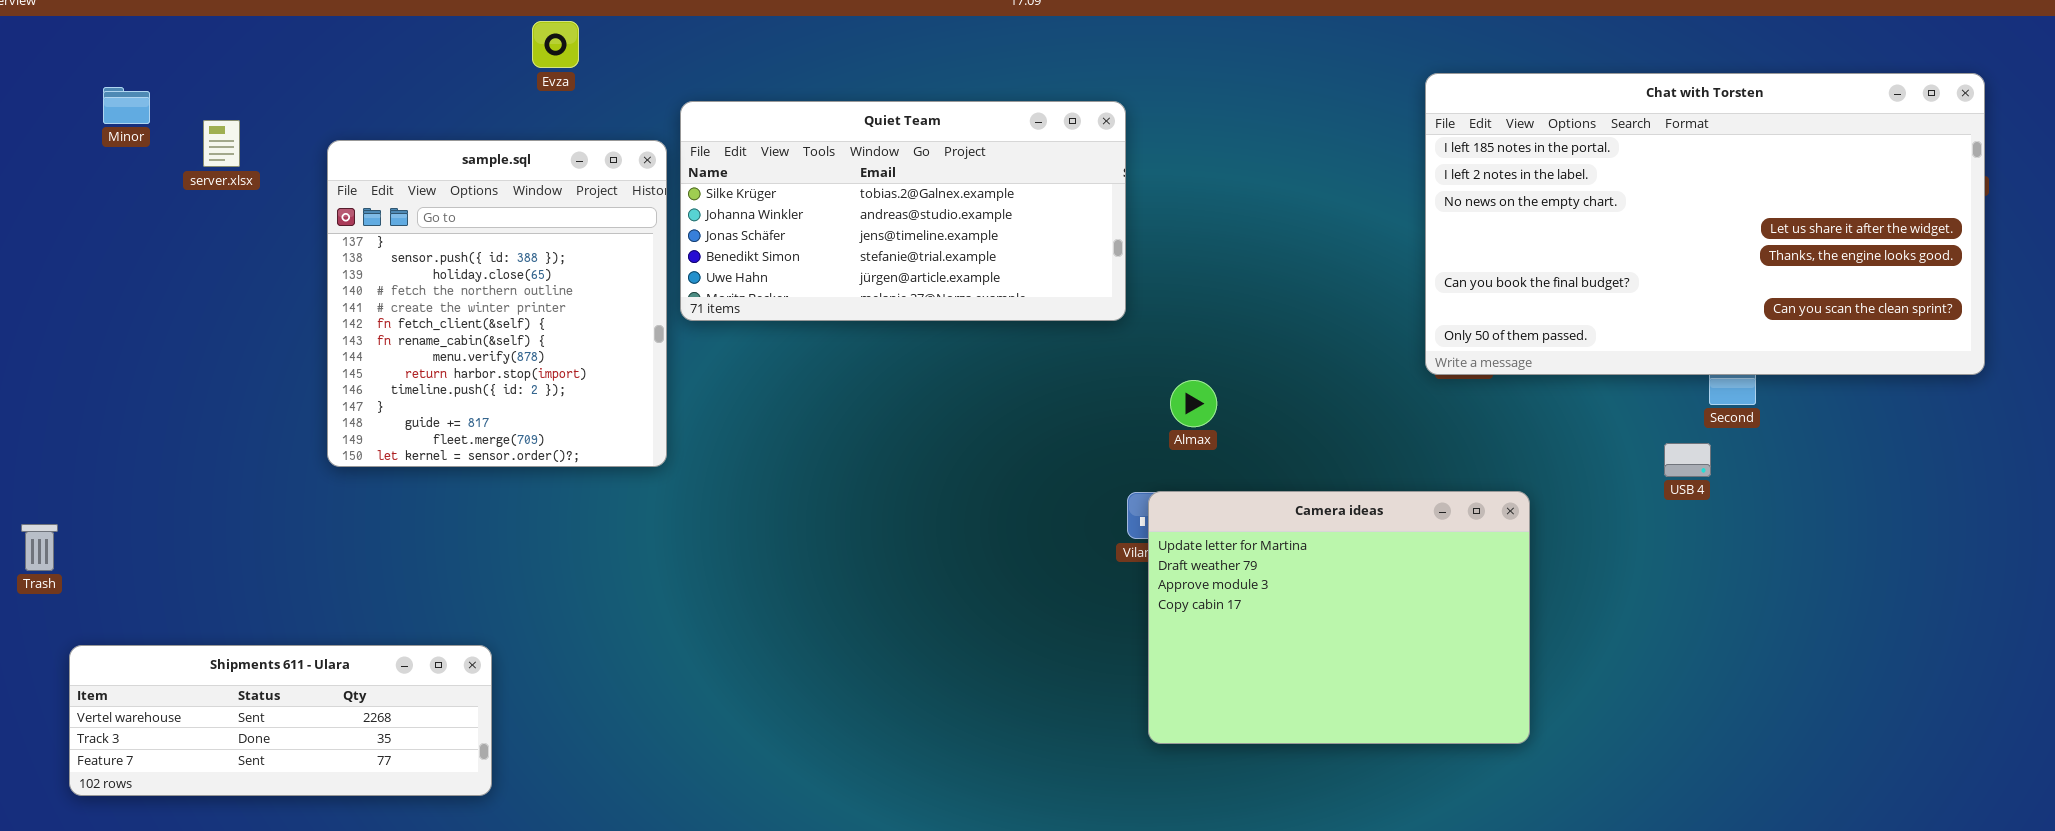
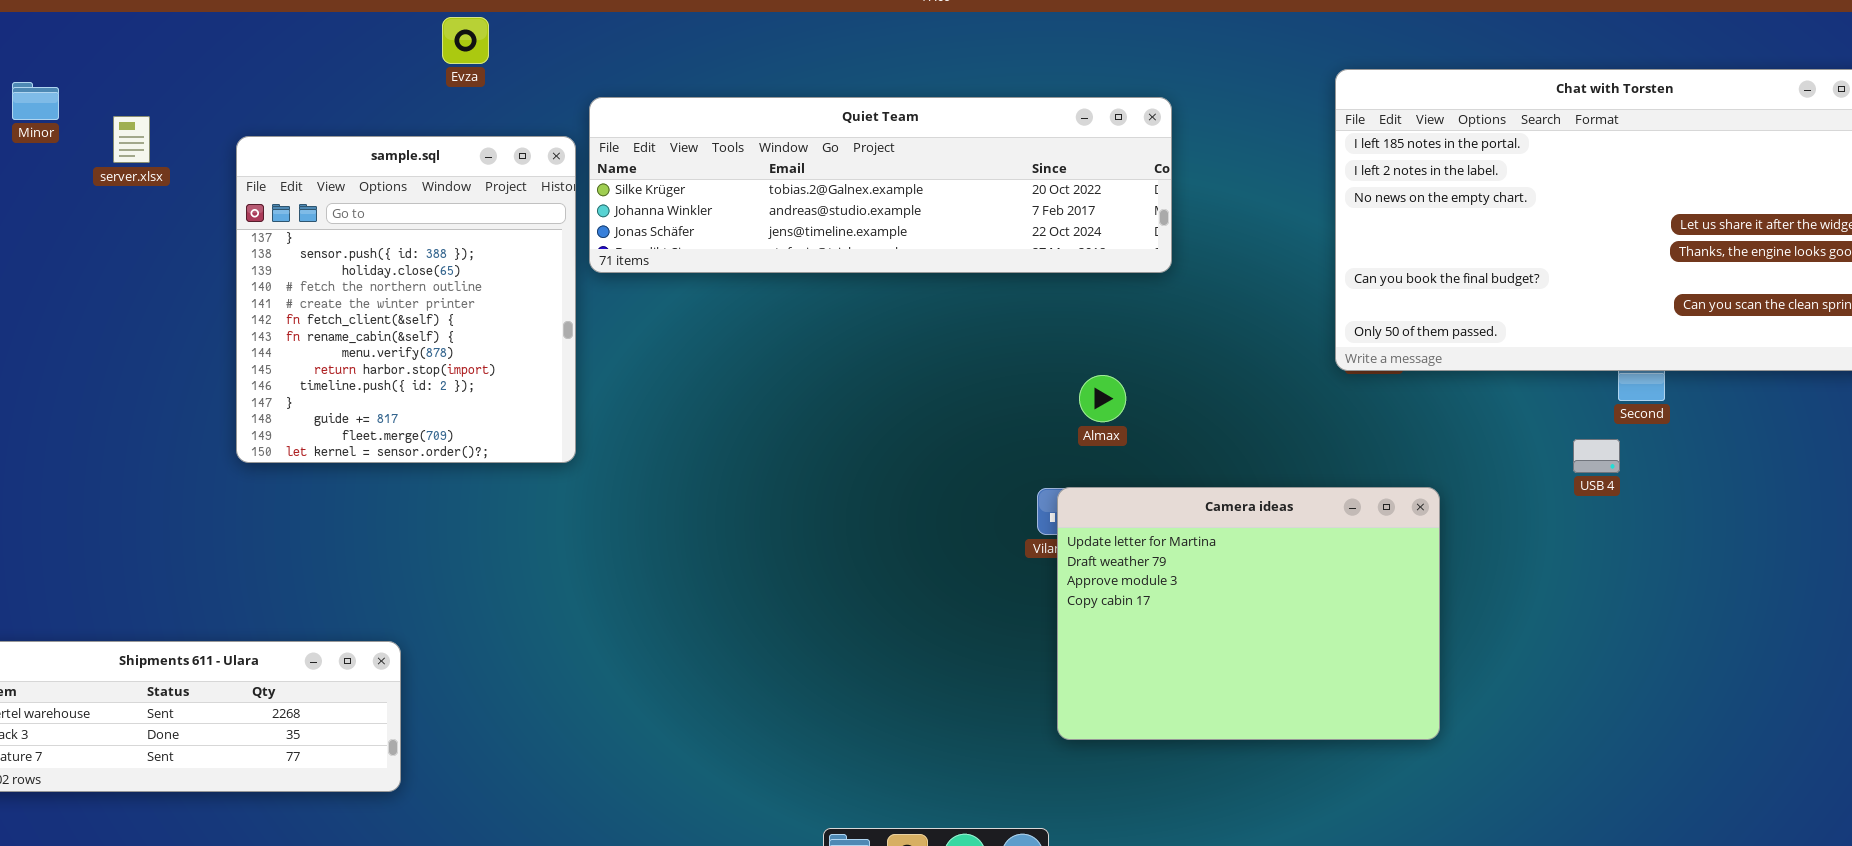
Quiet Team: [680,101,1126,321] -> [589,97,1172,273], resized

